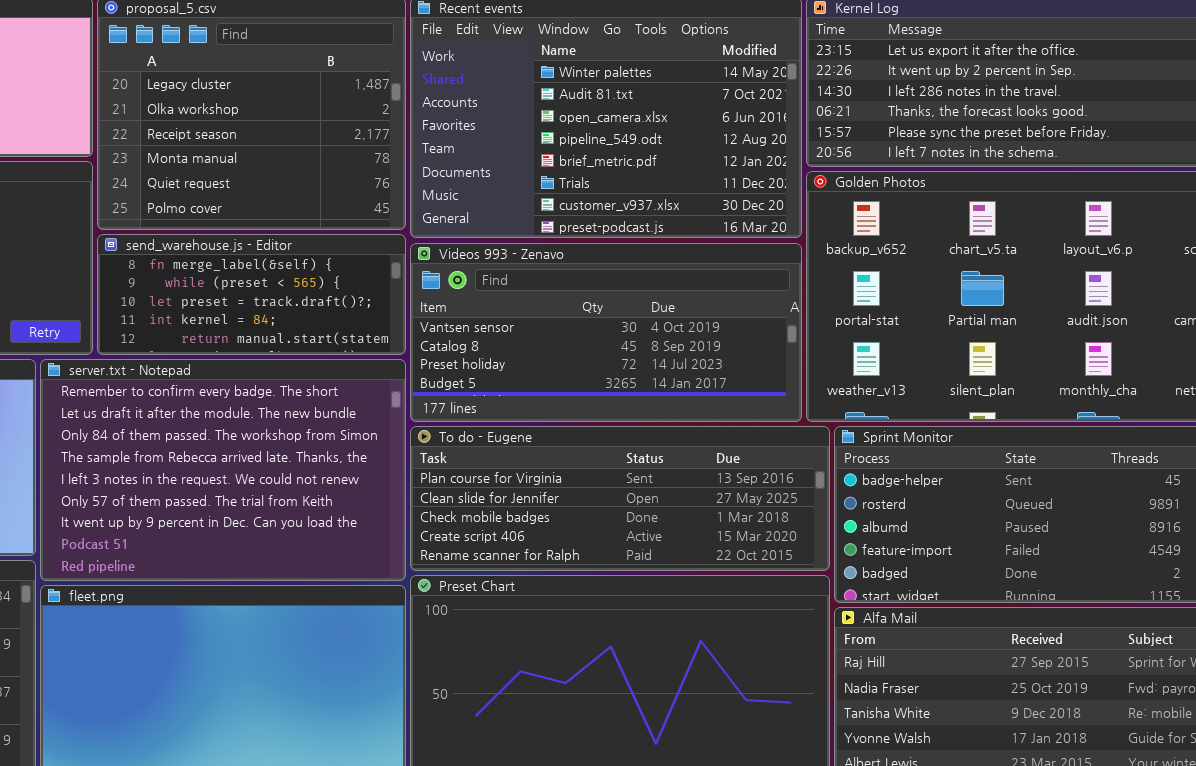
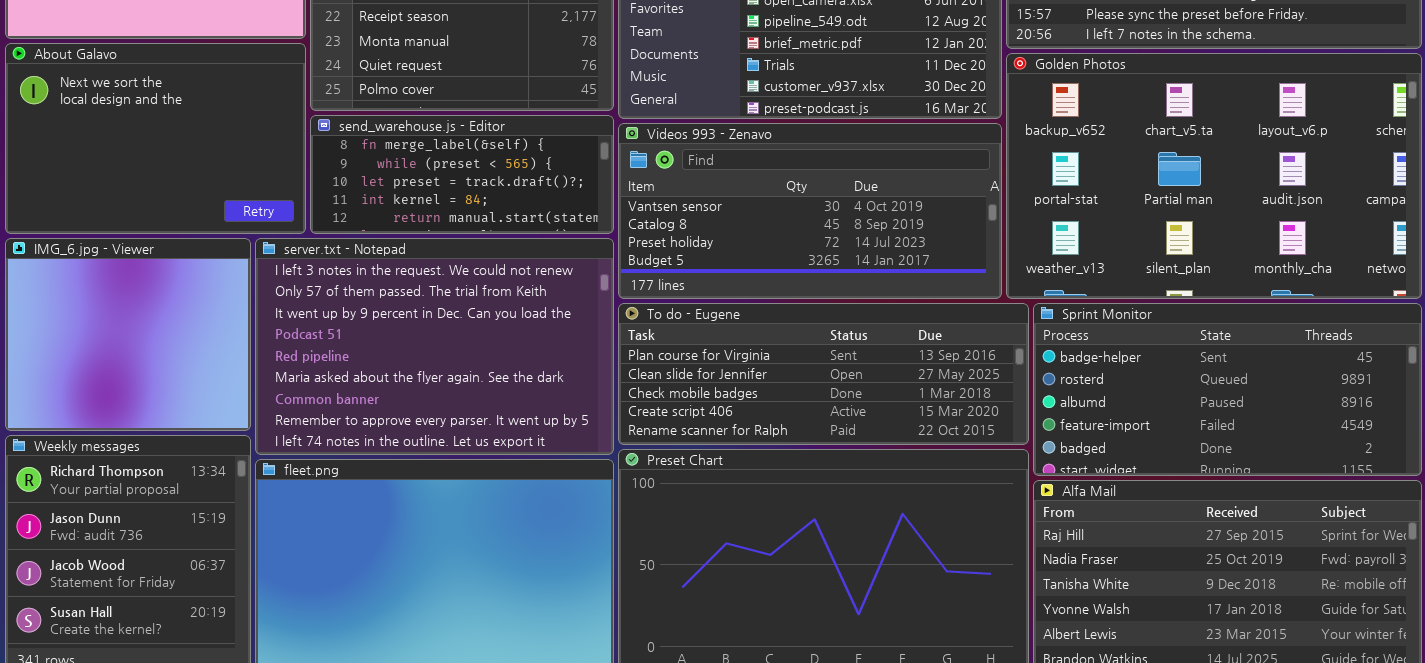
server.txt - Notepad: [40,359,406,581] -> [255,238,614,455], scrolled down 4 rows

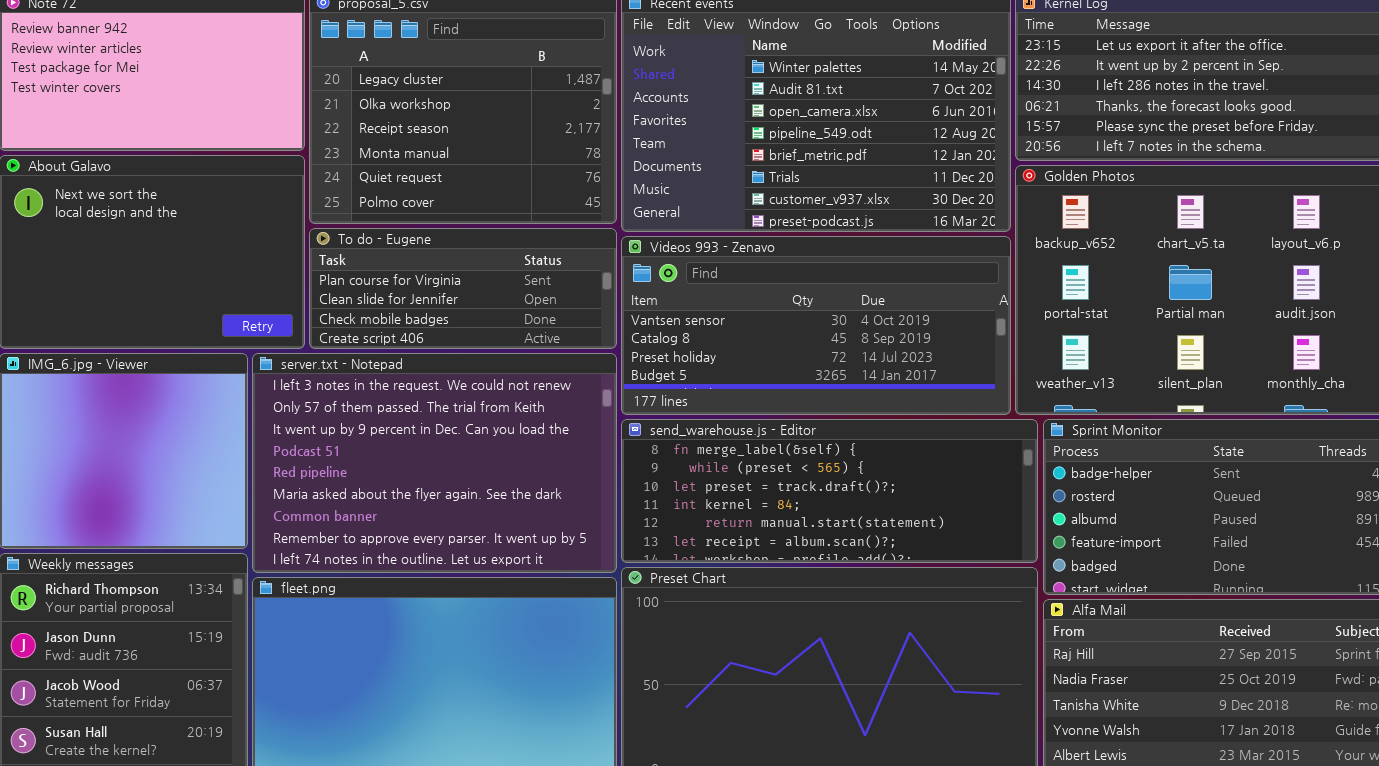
send_warehouse.js - Editor: [310,115,614,234] -> [621,419,1038,563], moved, resized
To do - Eugene: [618,303,1029,445] -> [309,228,617,349], moved, resized

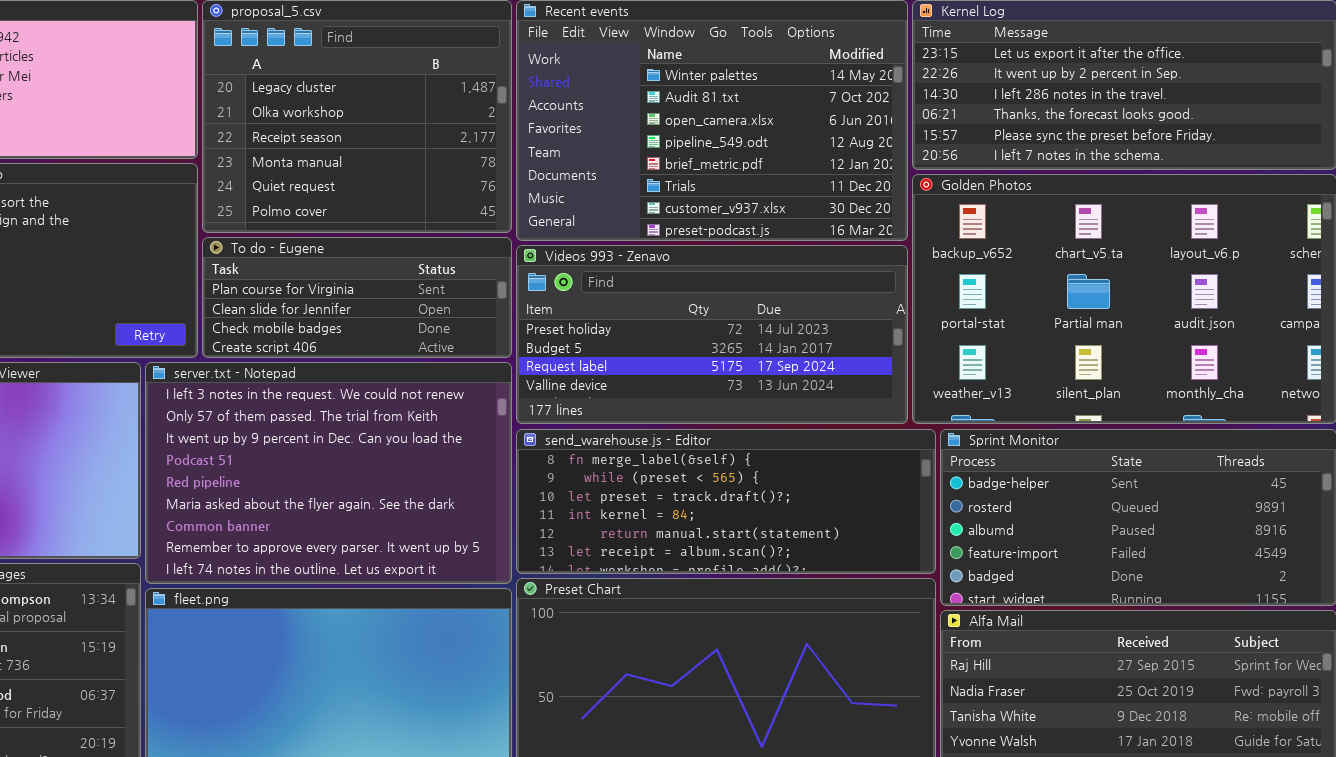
Videos 993 - Zenavo: [621,236,1011,415] -> [516,245,908,424], scrolled down 2 rows

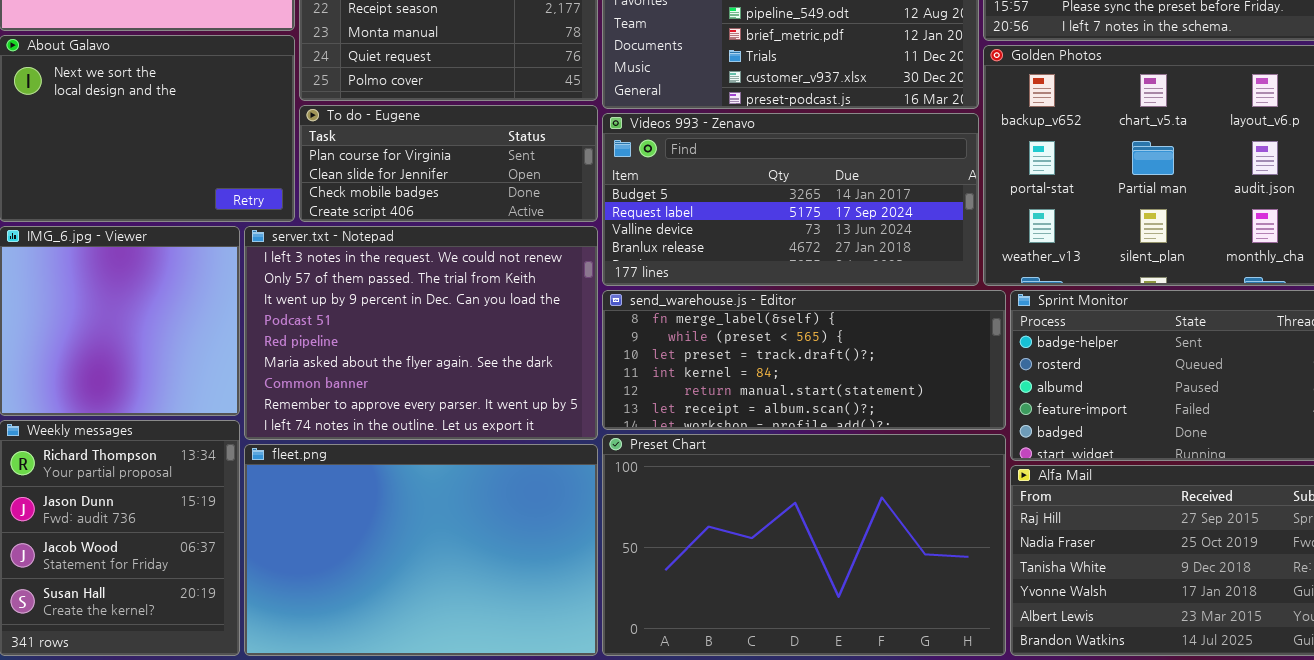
Videos 993 - Zenavo: [516,245,908,424] -> [602,113,979,286], scrolled down 1 row

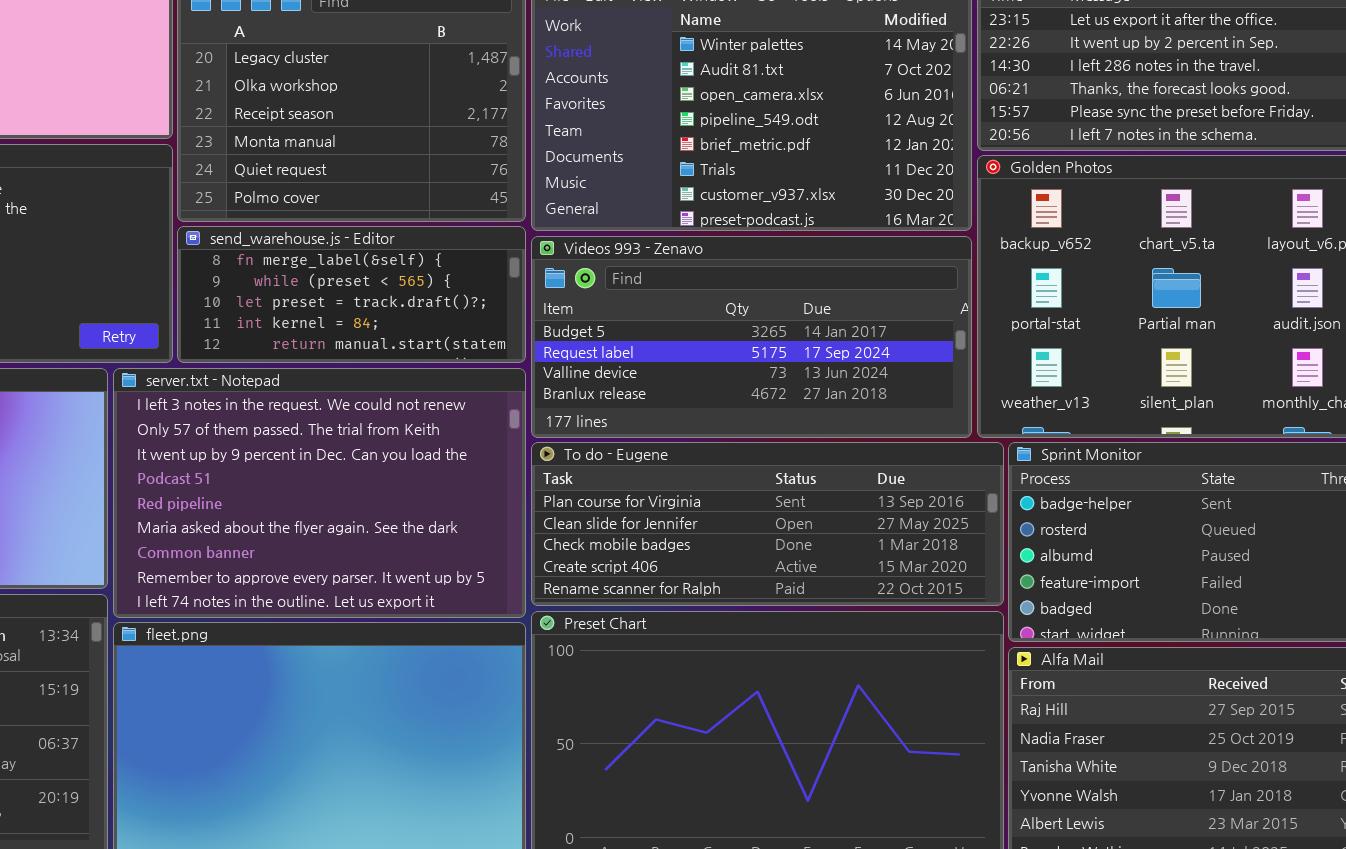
To do - Eugene: [299,105,598,222] -> [531,442,1004,606], moved, resized
send_warehouse.js - Editor: [602,290,1006,430] -> [177,226,526,363], moved, resized

